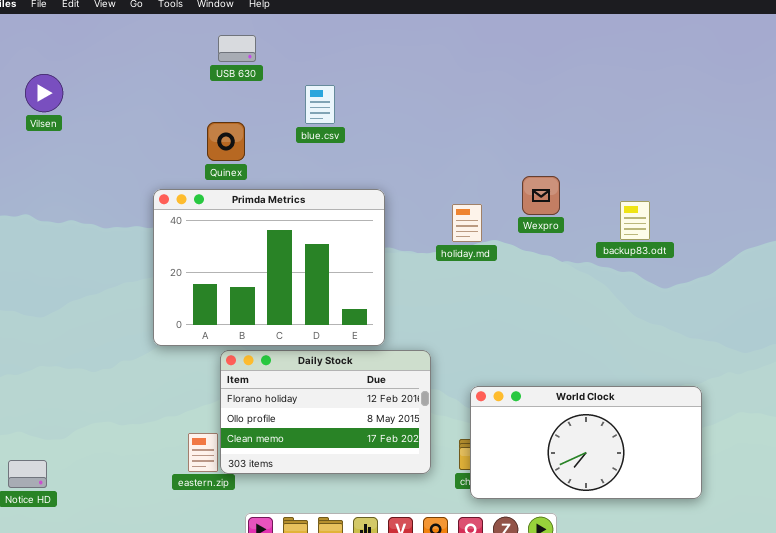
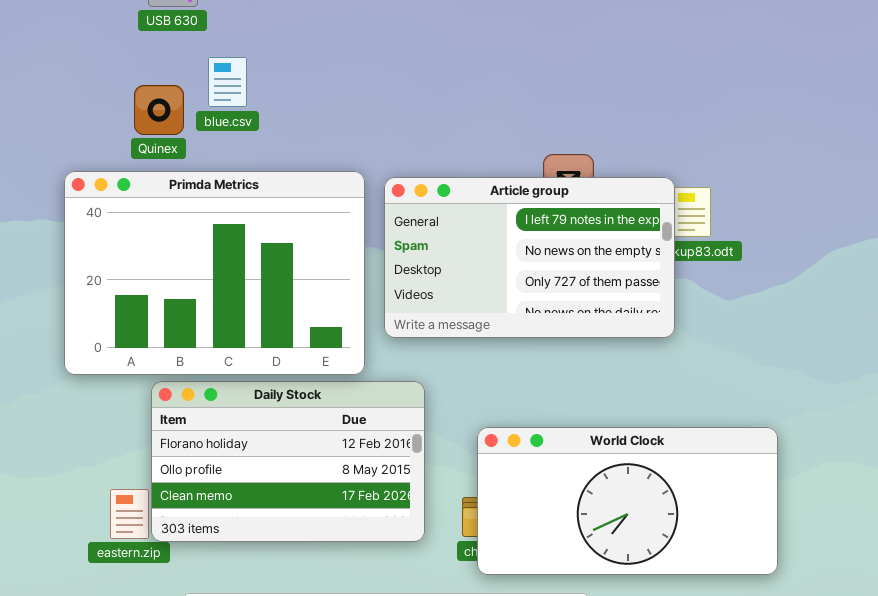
blue.csv: [305,85,335,124] -> [208,57,247,107], moved
Article group: none -> [384,177,675,338], opened

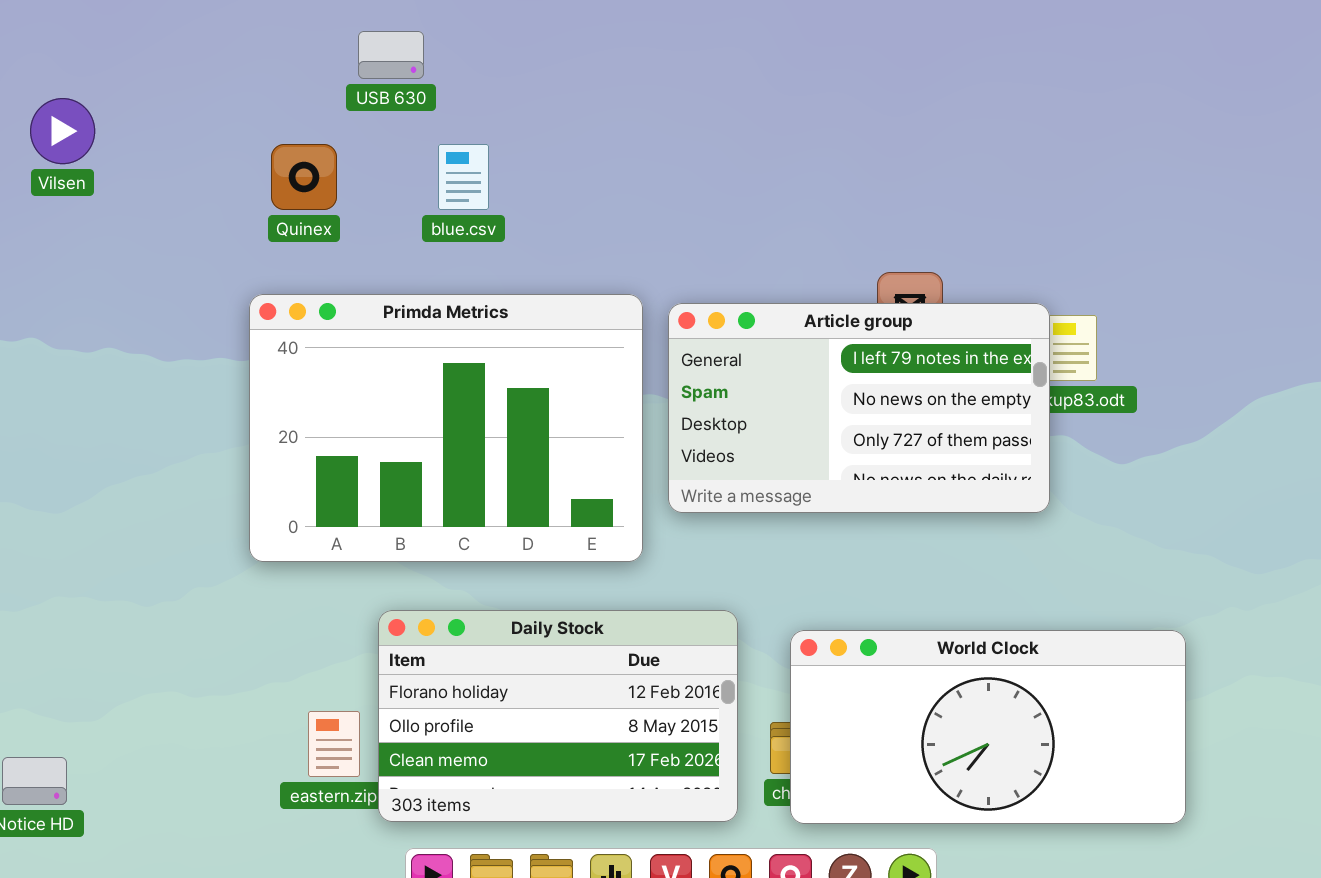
Quinex: [134,85,184,135] -> [271,144,337,210], moved
Daily Stock: [151,381,425,542] -> [378,610,738,822], moved

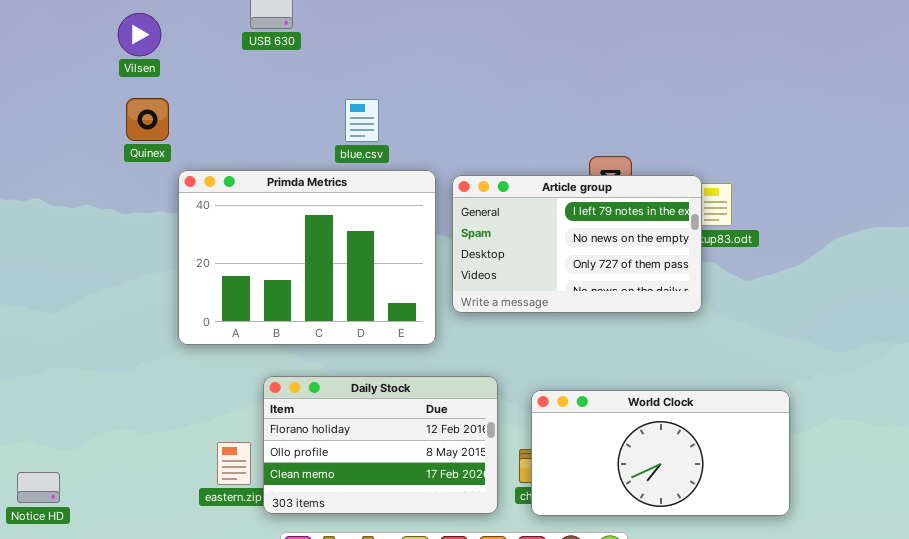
Vilsen: [30,98,95,164] -> [118,13,161,56], moved
Quinex: [271,144,337,210] -> [126,98,169,141], moved
blue.csv: [438,144,489,210] -> [345,99,379,142], moved

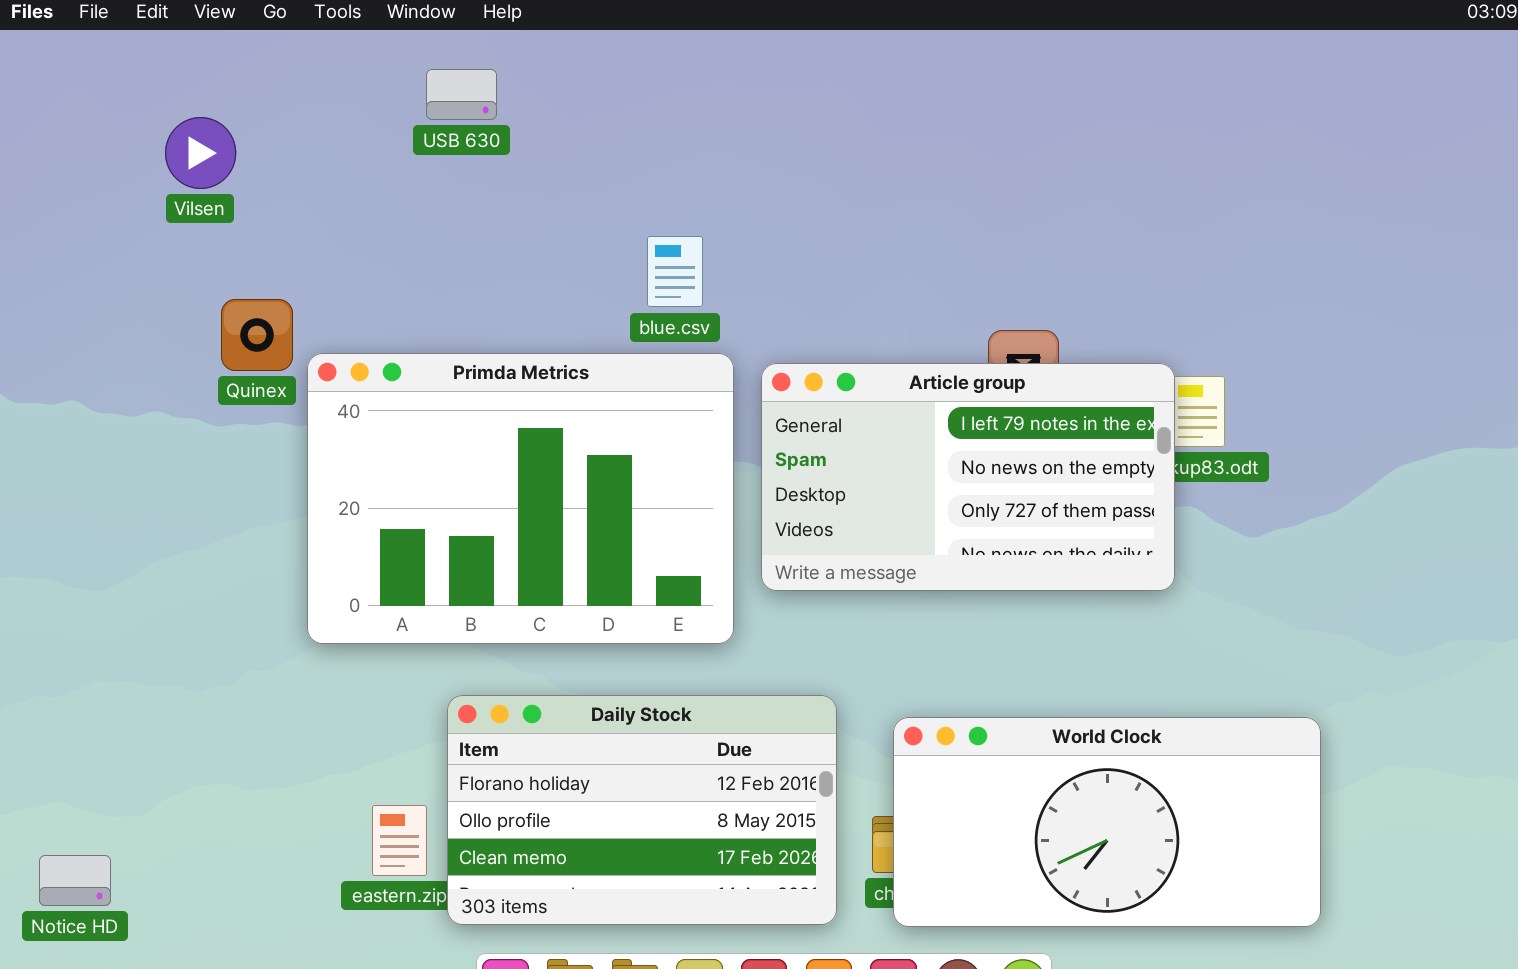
Vilsen: [118,13,161,56] -> [165,117,236,189], moved
Quinex: [126,98,169,141] -> [221,299,293,371], moved
blue.csv: [345,99,379,142] -> [647,236,703,307], moved

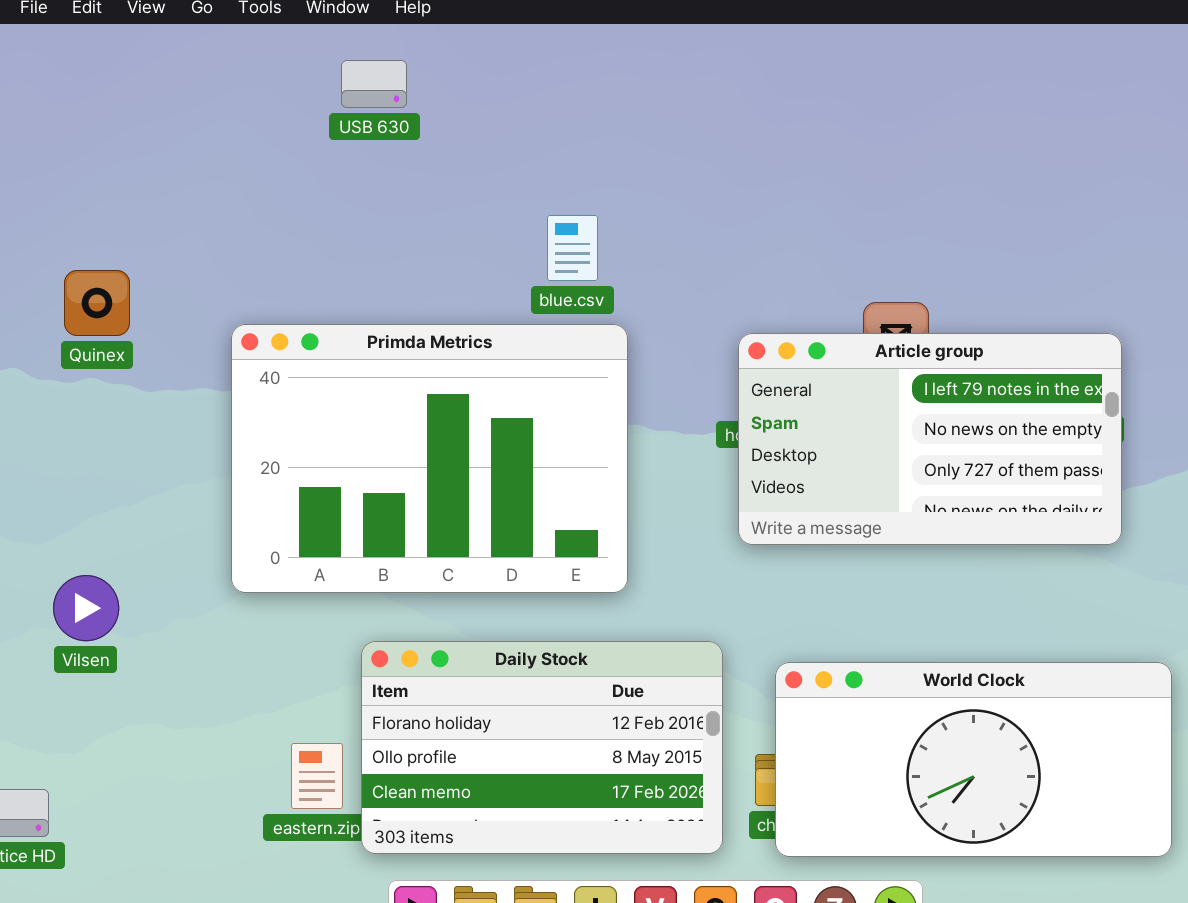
Vilsen: [165,117,236,189] -> [53,575,119,641], moved
Quinex: [221,299,293,371] -> [64,270,130,336], moved
Article group: [761,363,1175,591] -> [738,333,1122,545], moved

